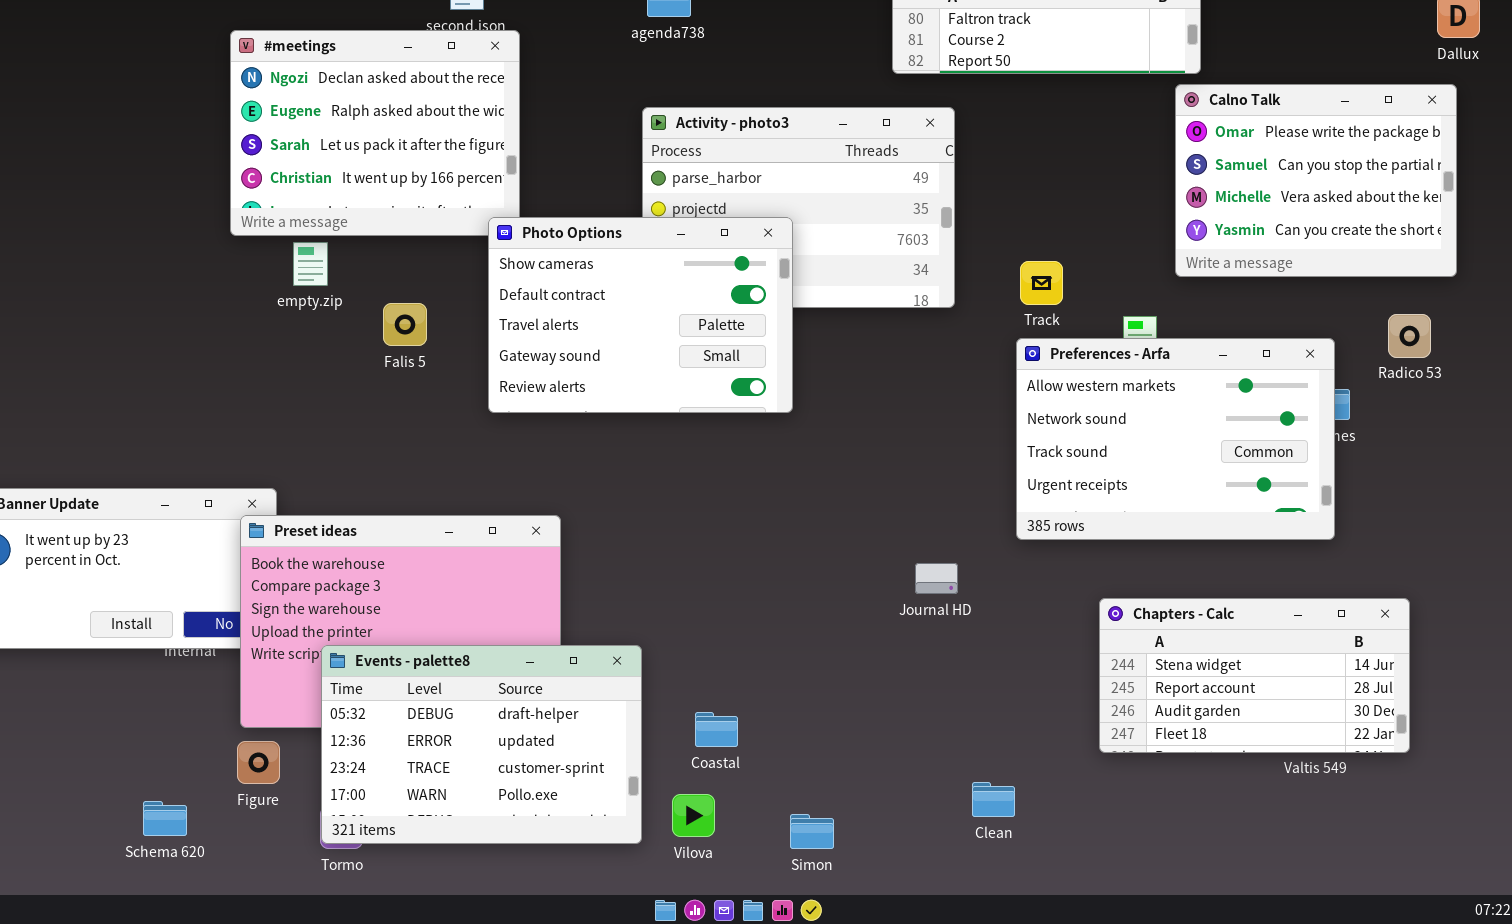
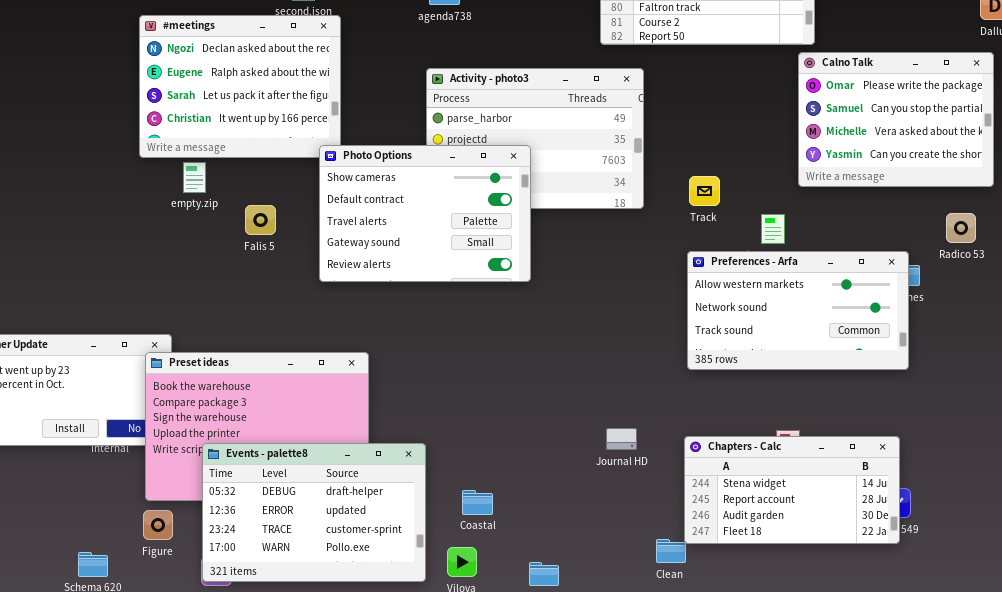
Preferences - Arfa: [1016,338,1335,540] -> [687,251,909,370], resized
Journal HD: [915,563,958,594] -> [606,428,637,450], moved
Chapters - Calc: [1099,598,1410,753] -> [684,436,900,544], moved

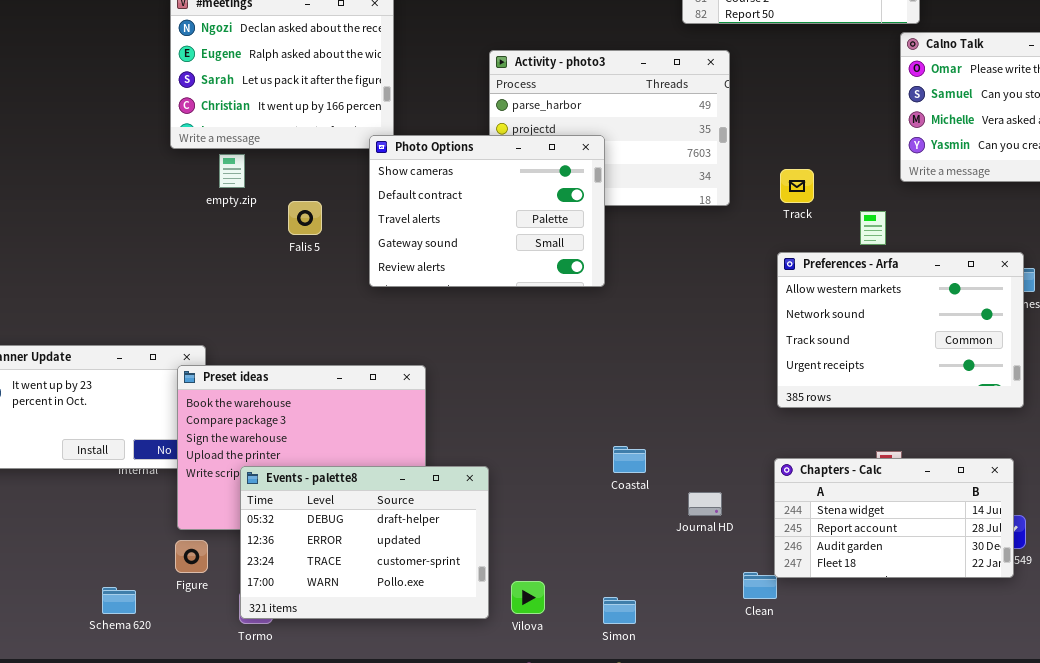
Preferences - Arfa: [687,251,909,370] -> [777,252,1024,408], resized
Journal HD: [606,428,637,450] -> [688,492,722,516], moved
Coastal: [462,490,493,515] -> [613,446,646,473], moved

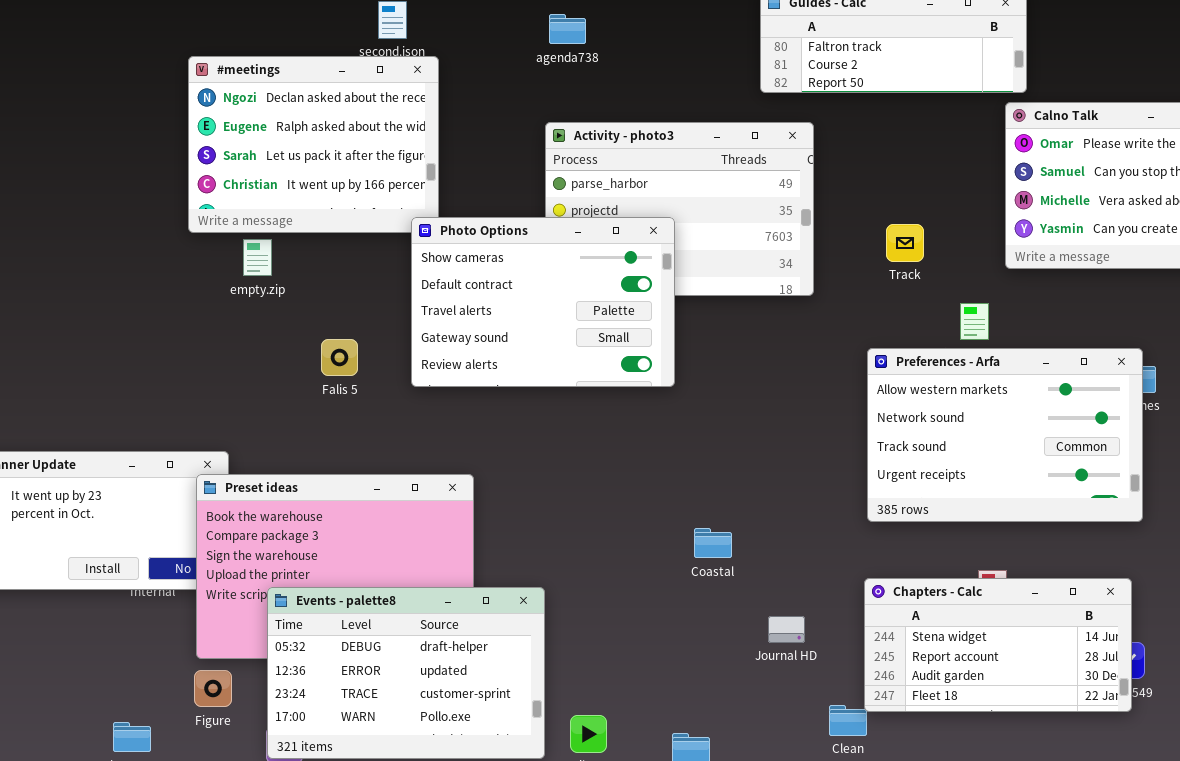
Track: [780,169,814,203] -> [886,224,924,262], moved
Falis 5: [288,201,322,235] -> [321,339,358,376], moved
Coastal: [613,446,646,473] -> [694,528,732,558], moved

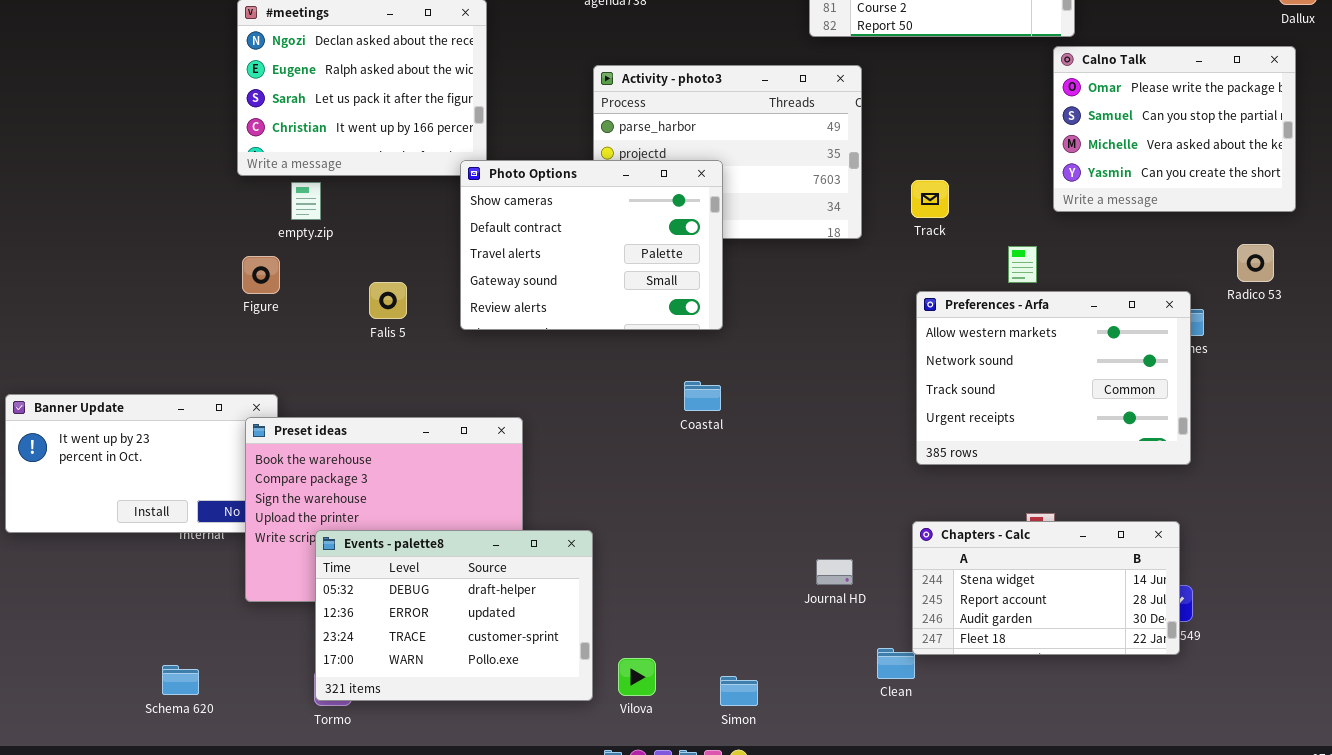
Track: [886,224,924,262] -> [911,180,949,218], moved
Coastal: [694,528,732,558] -> [684,381,721,411], moved
Figure: [194,670,232,707] -> [242,256,280,294], moved

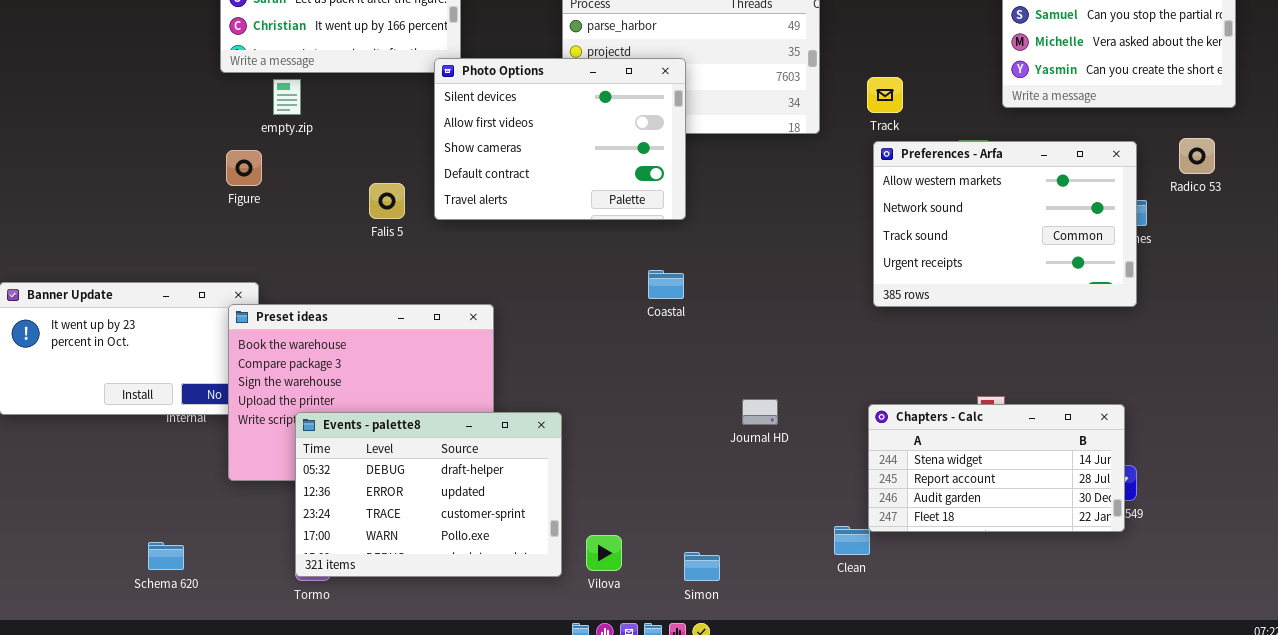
Photo Options: [460,160,723,330] -> [434,58,686,220], scrolled up 2 rows
Falis 5: [369,282,407,319] -> [369,183,405,219], moved
Preferences - Arfa: [916,291,1191,465] -> [873,141,1137,307], moved
Journal HD: [816,559,853,585] -> [742,399,778,425], moved

